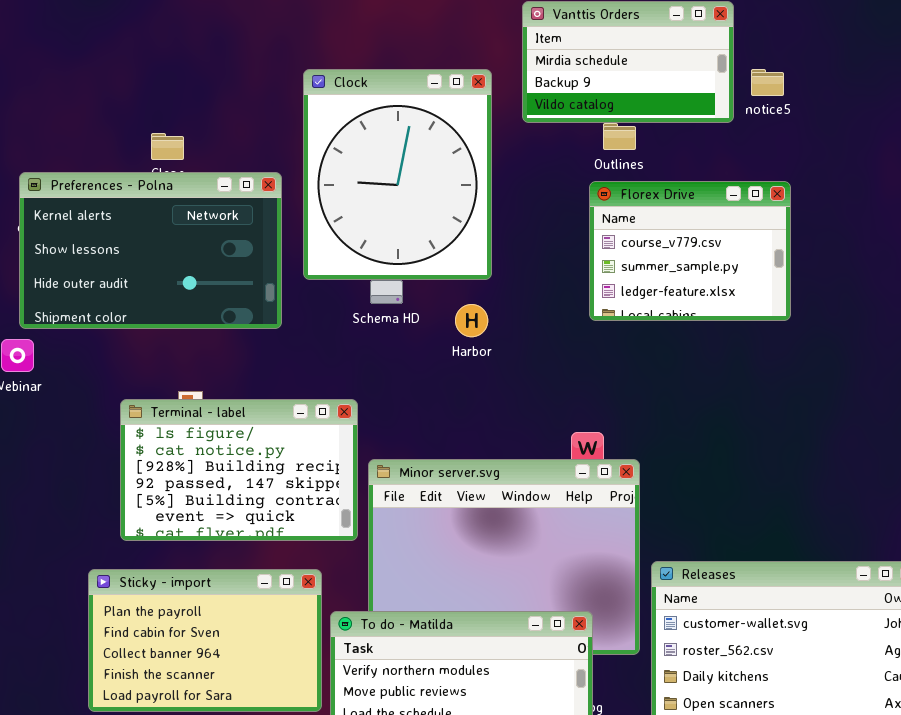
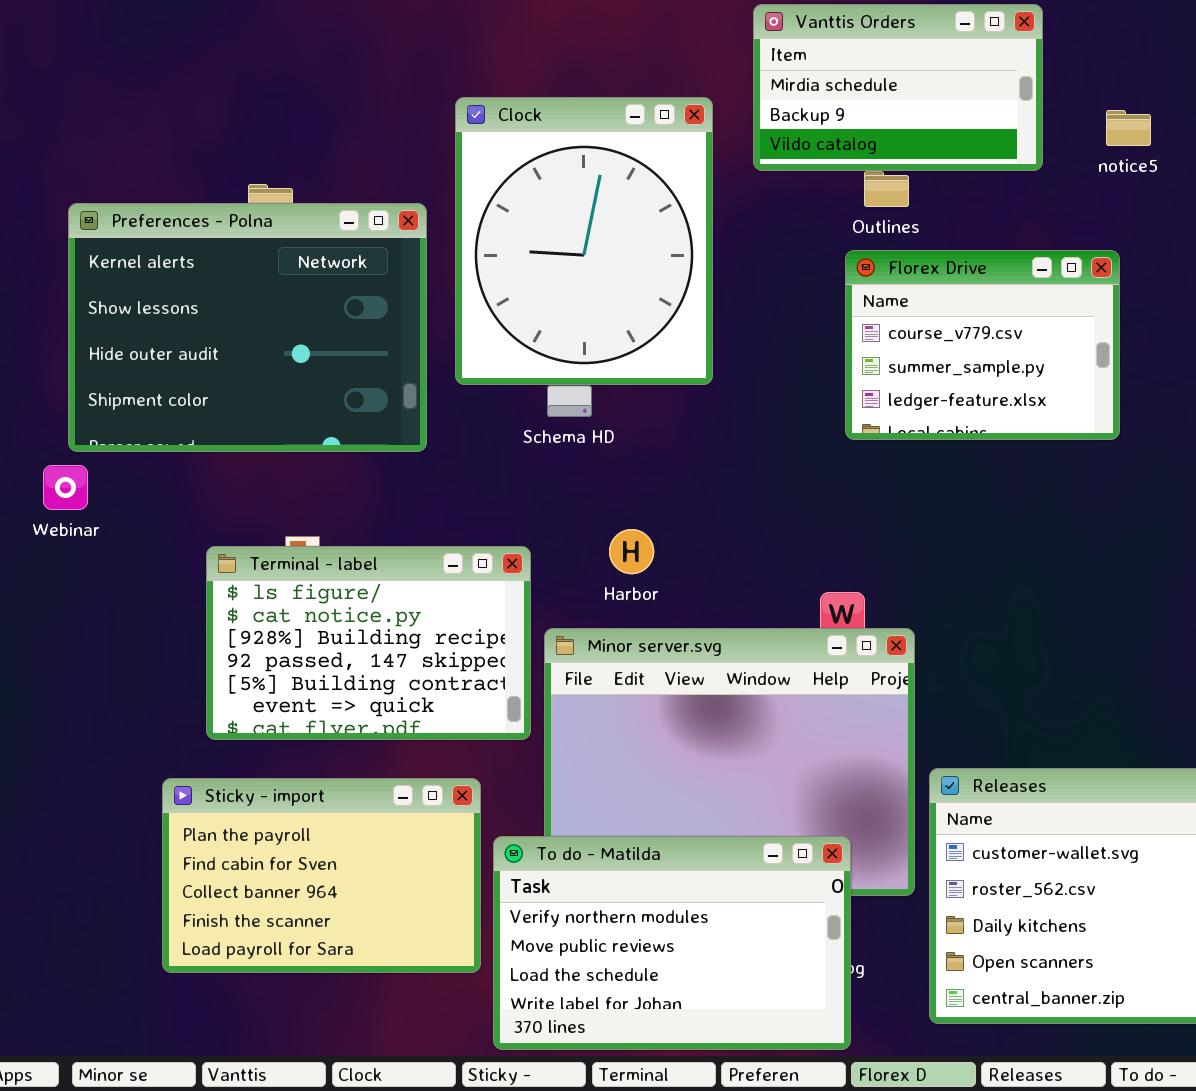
notice5: [751,69,784,96] -> [1106,110,1151,146], moved
Preferences - Polna: [19,172,282,329] -> [68,203,427,452], resized
Harbor: [455,304,488,337] -> [609,529,654,574], moved

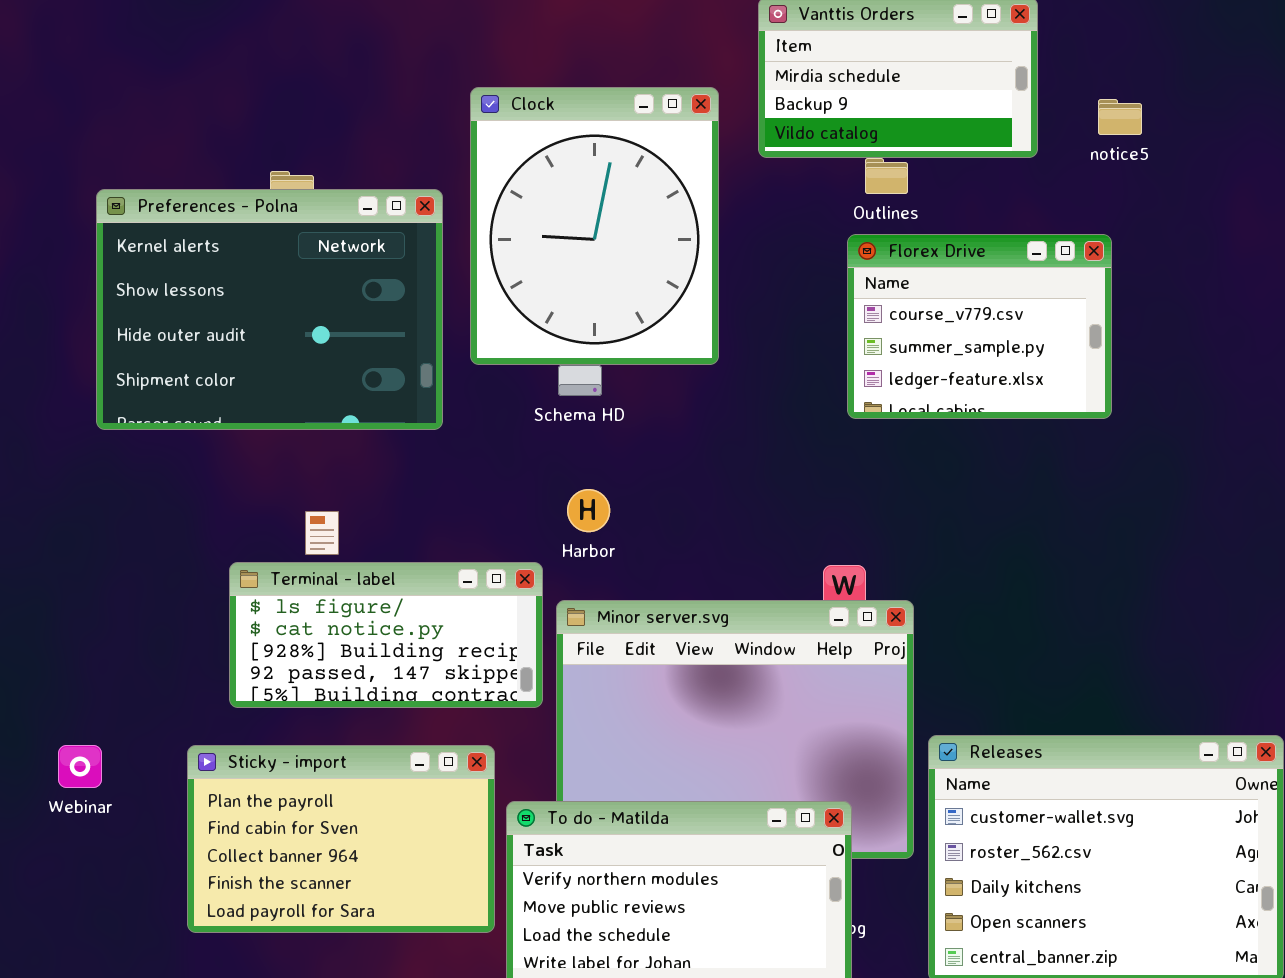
Webinar: [43,465,88,510] -> [58,745,102,788], moved
Harbor: [609,529,654,574] -> [567,489,610,532], moved
Terminal - label: [206,546,531,740] -> [229,562,543,708], resized

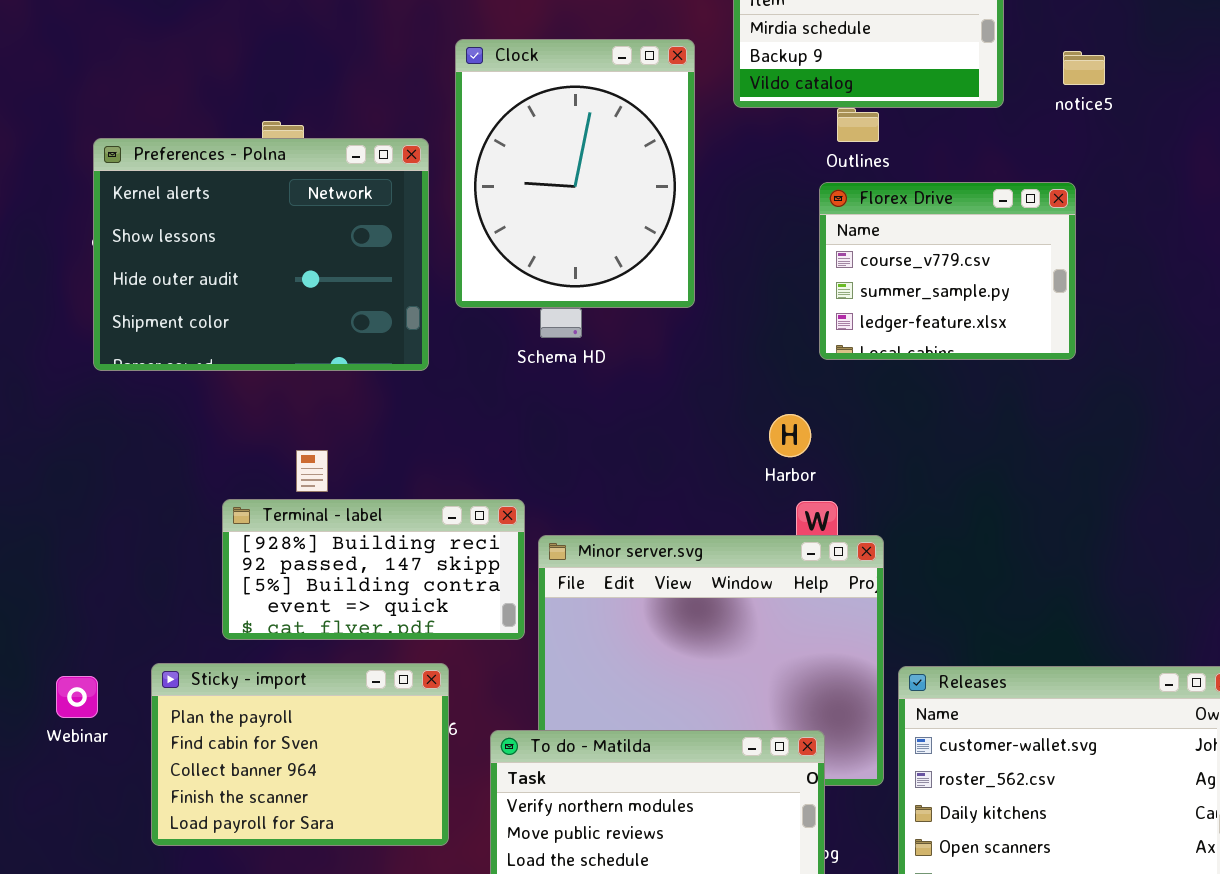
Harbor: [567,489,610,532] -> [769,414,811,457], moved
Terminal - label: [229,562,543,708] -> [222,499,525,640], scrolled down 2 rows
Sticky - import: [187,745,495,933] -> [151,663,449,846], moved

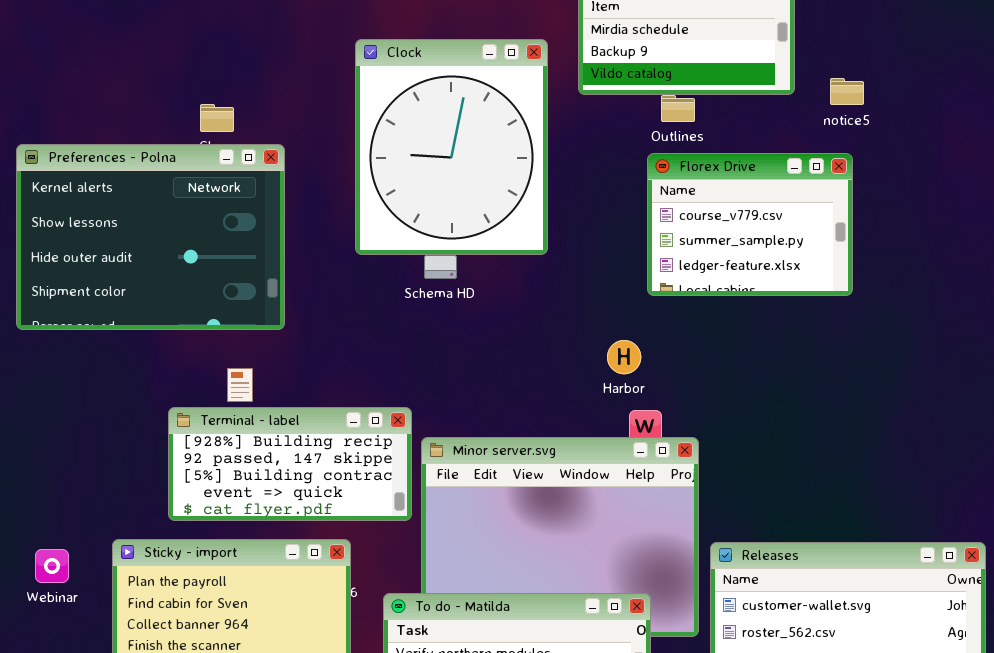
notice5: [1063,51,1105,85] -> [830,78,864,105], moved
Preferences - Polna: [93,138,429,371] -> [16,144,285,330], moved

